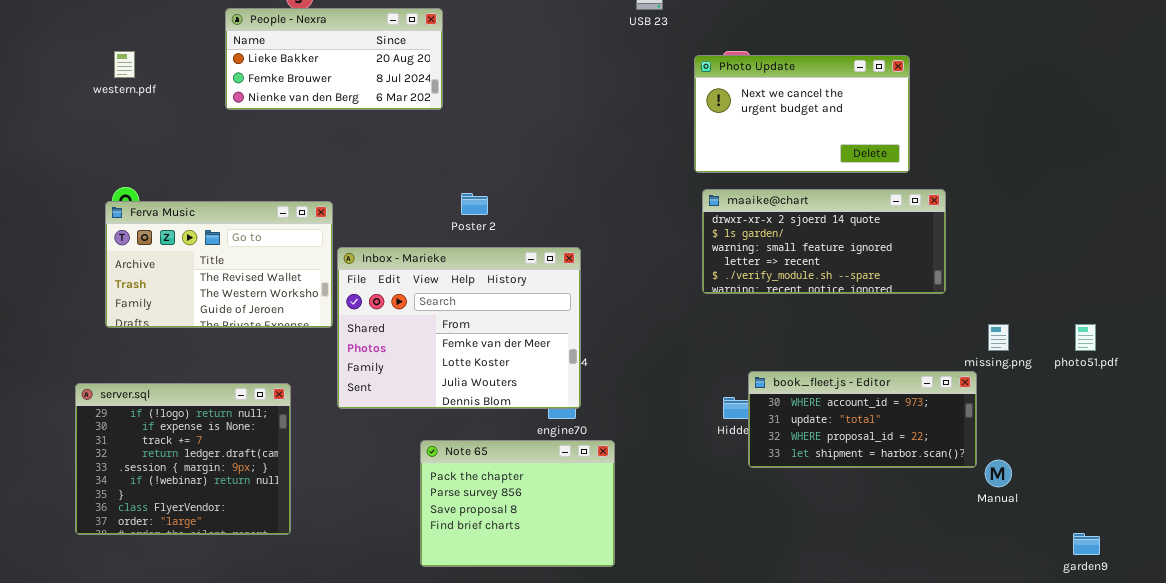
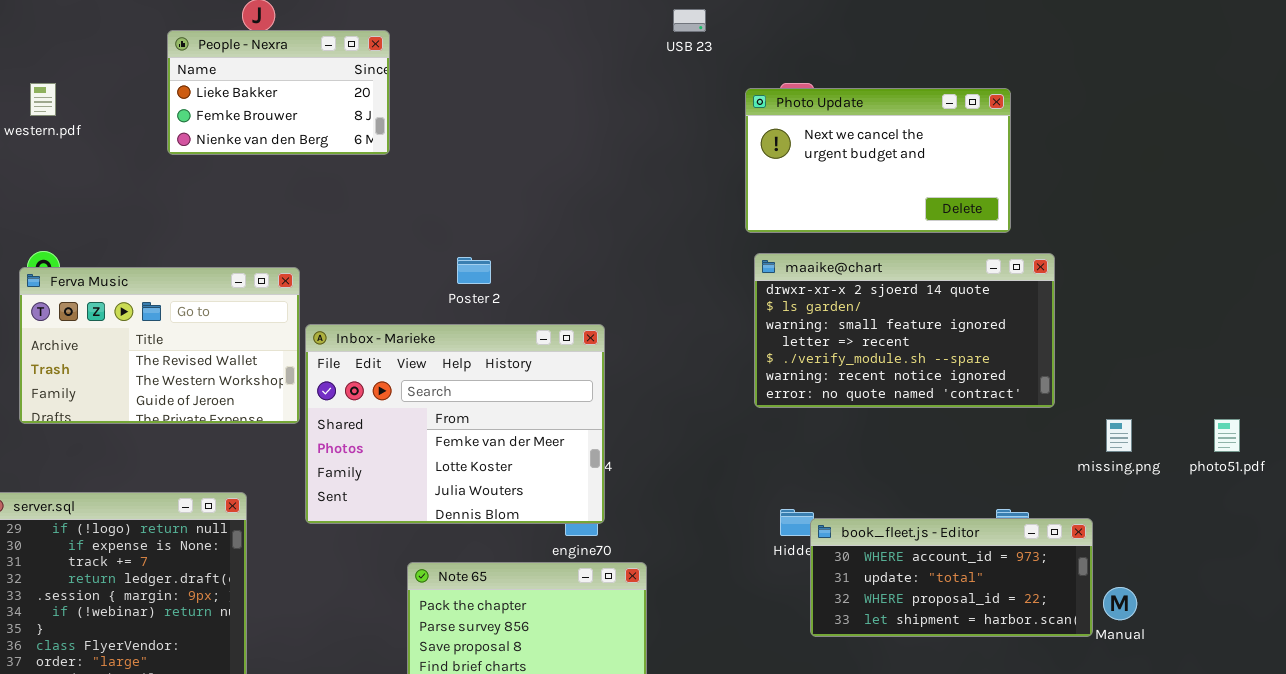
People - Nexra: [225,8,443,110] -> [167,30,390,155], resized
maaike@chart: [702,189,946,294] -> [754,253,1055,408], resized
book_fleet.js - Editor: [748,371,977,468] -> [810,518,1093,637], moved

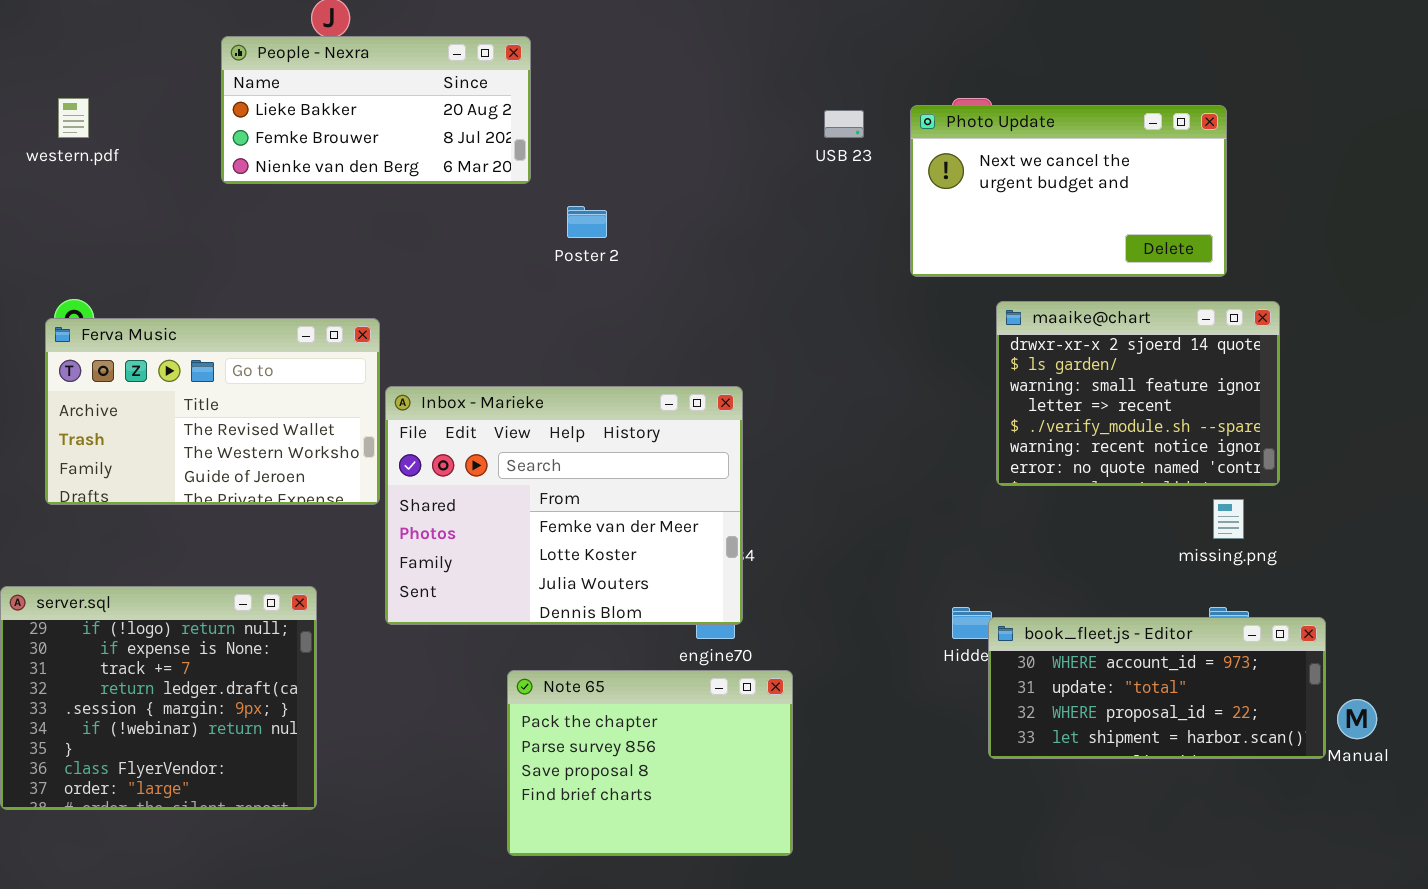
USB 23: [673,9,706,32] -> [824,110,864,138], moved
People - Nexra: [167,30,390,155] -> [221,36,531,184], resized
maaike@chart: [754,253,1055,408] -> [996,301,1280,486], resized
Poster 2: [457,257,491,284] -> [567,206,607,238], moved
missing.png: [1106,419,1132,452] -> [1213,499,1244,539], moved

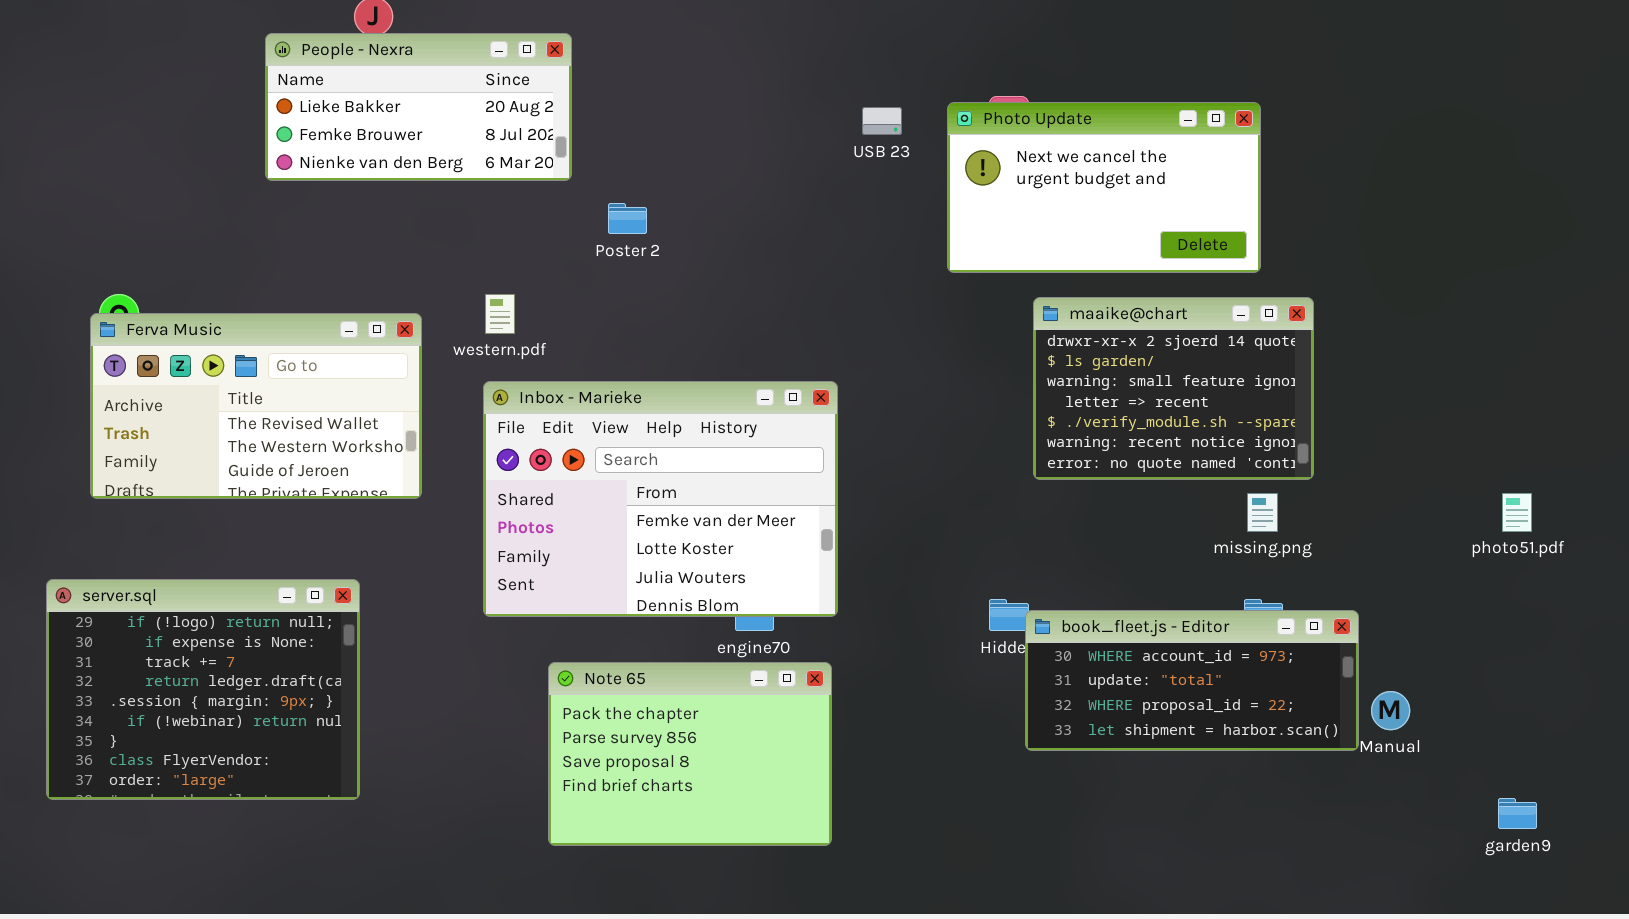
western.pdf: [58,98,89,138] -> [485,294,515,334], moved
Inbox - Marieke: [385,386,743,625] -> [483,381,838,617], moved

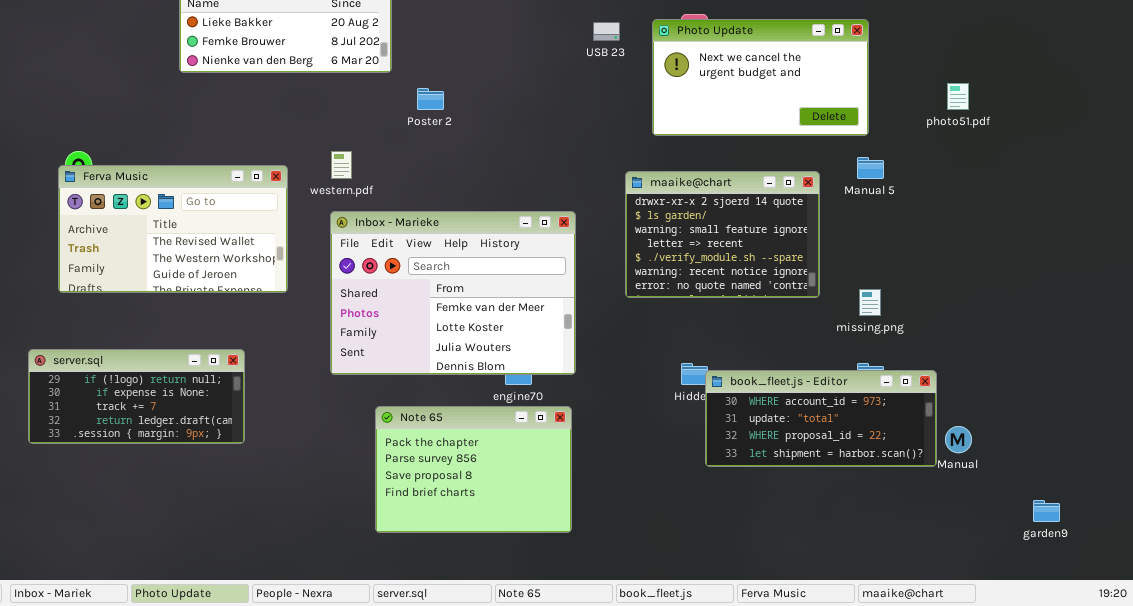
maaike@chart: [1033,297,1314,480] -> [625,171,820,298], moved
photo51.pdf: [1502,493,1532,532] -> [947,83,969,110], moved
server.sql: [46,579,360,800] -> [28,349,245,444], resized

